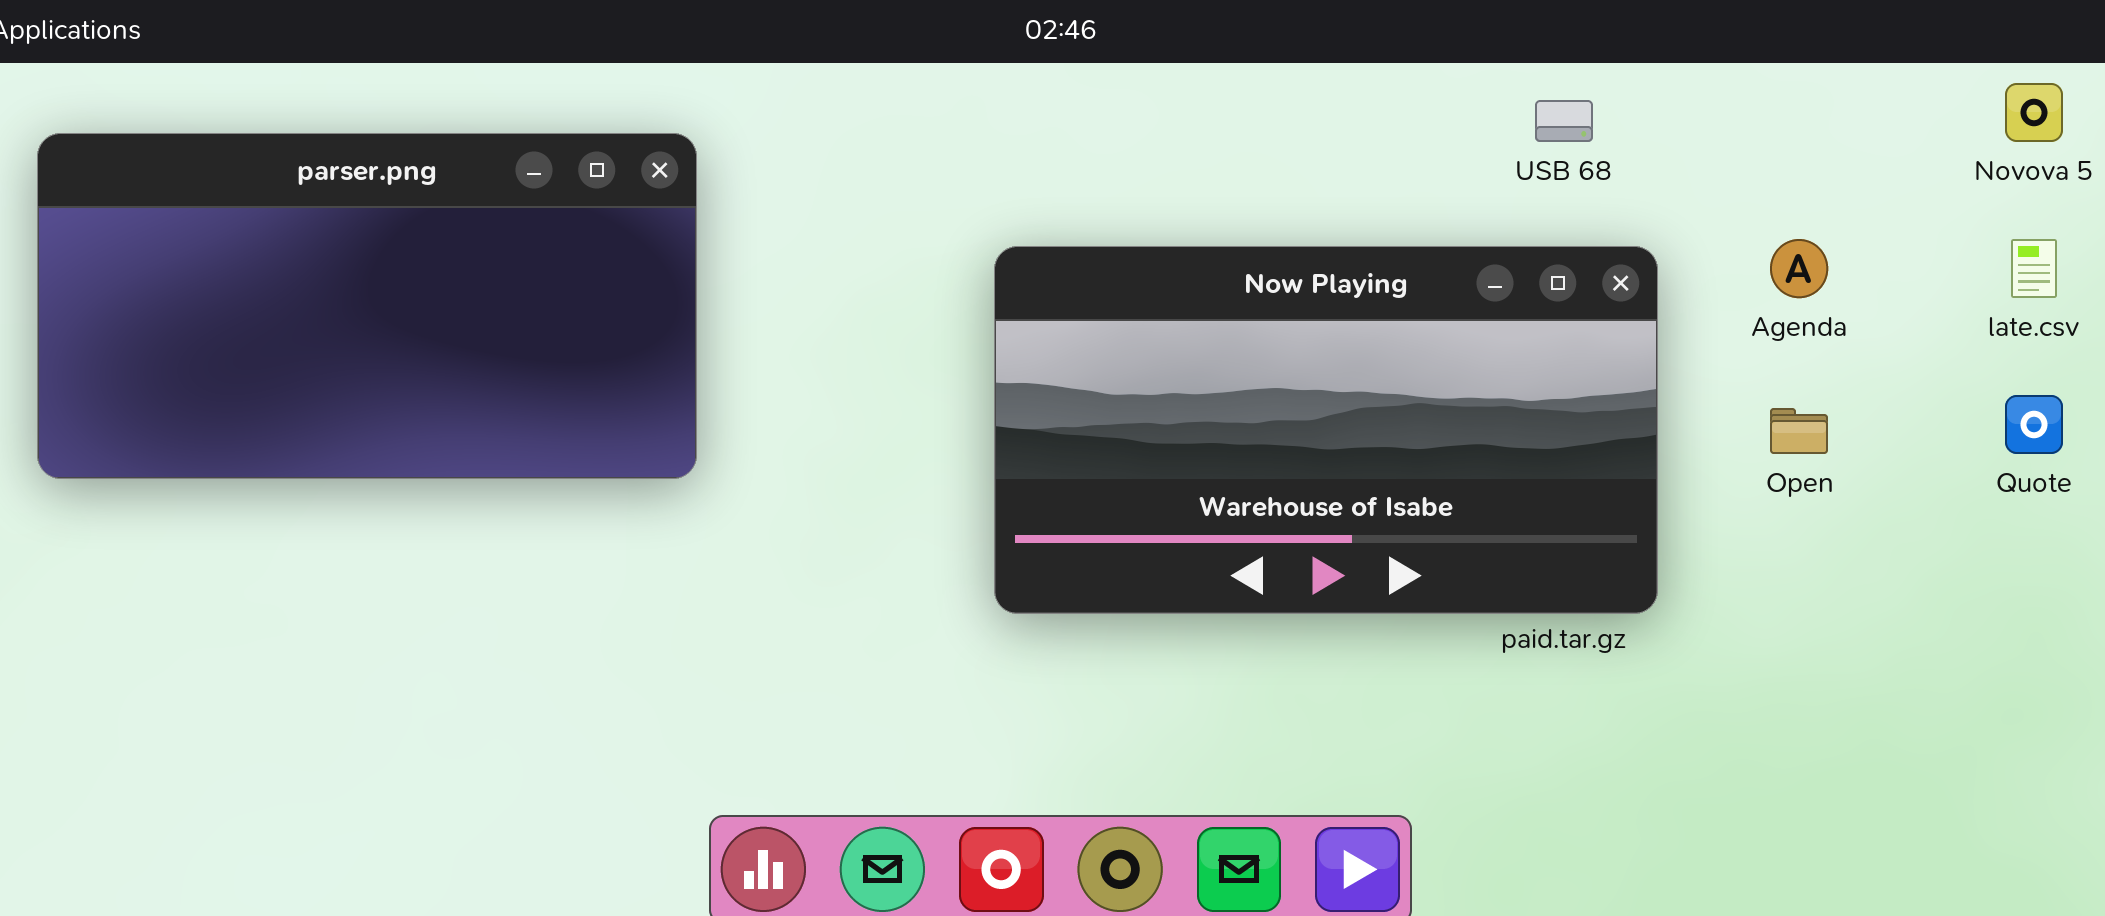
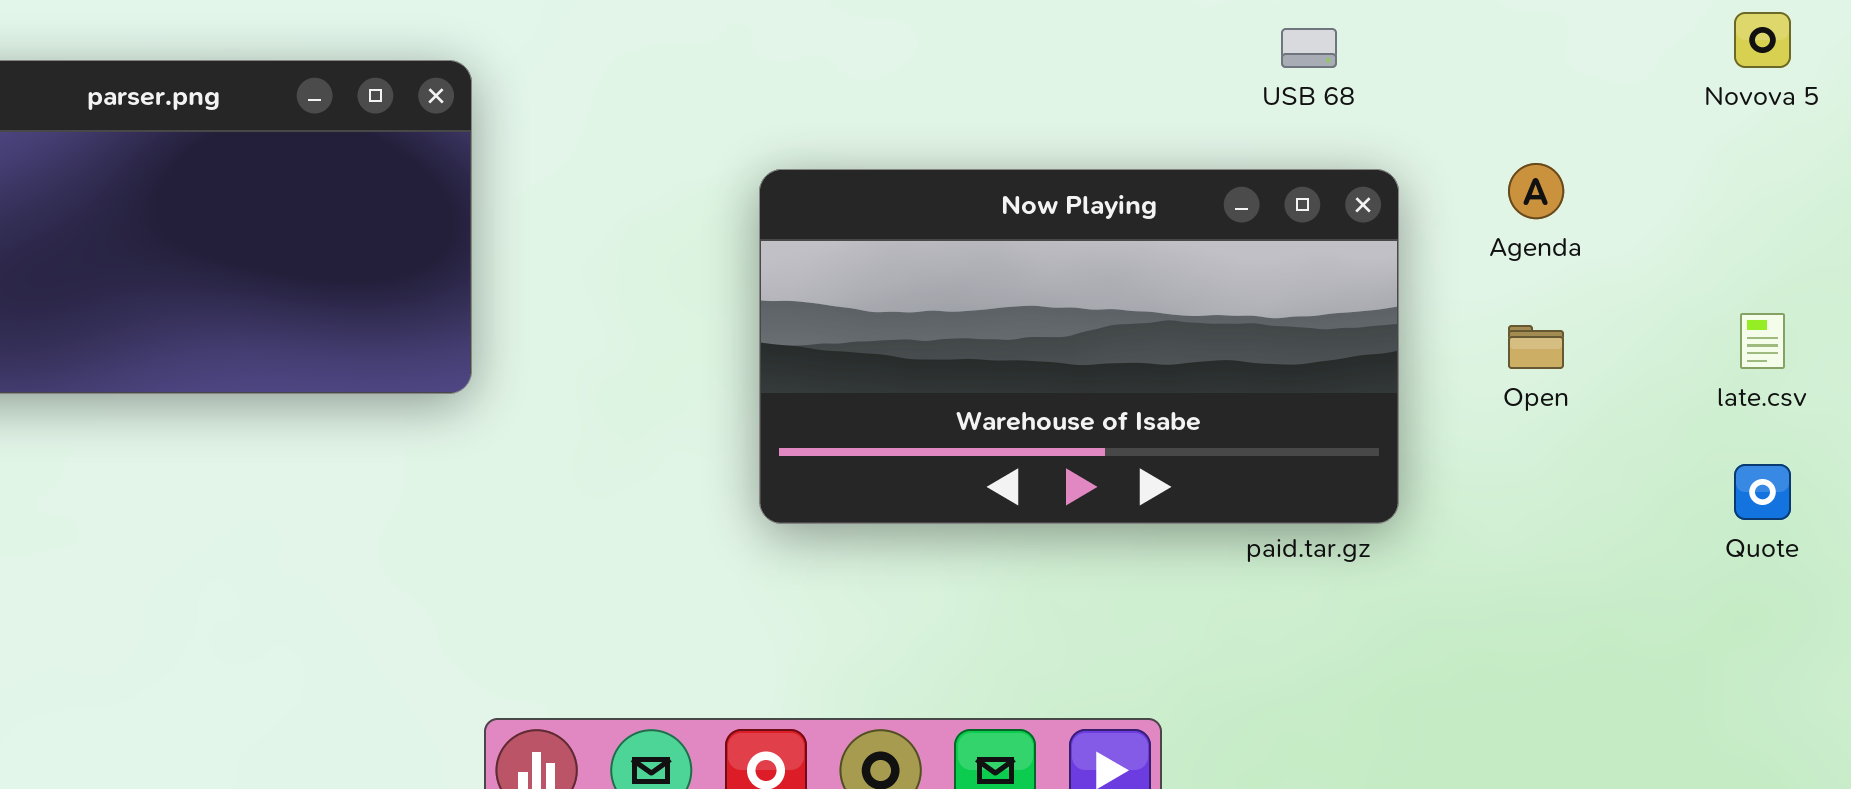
late.csv: [2011,239,2057,298] -> [1740,313,1785,369], moved
Quote: [2005,395,2063,454] -> [1734,464,1791,520], moved

